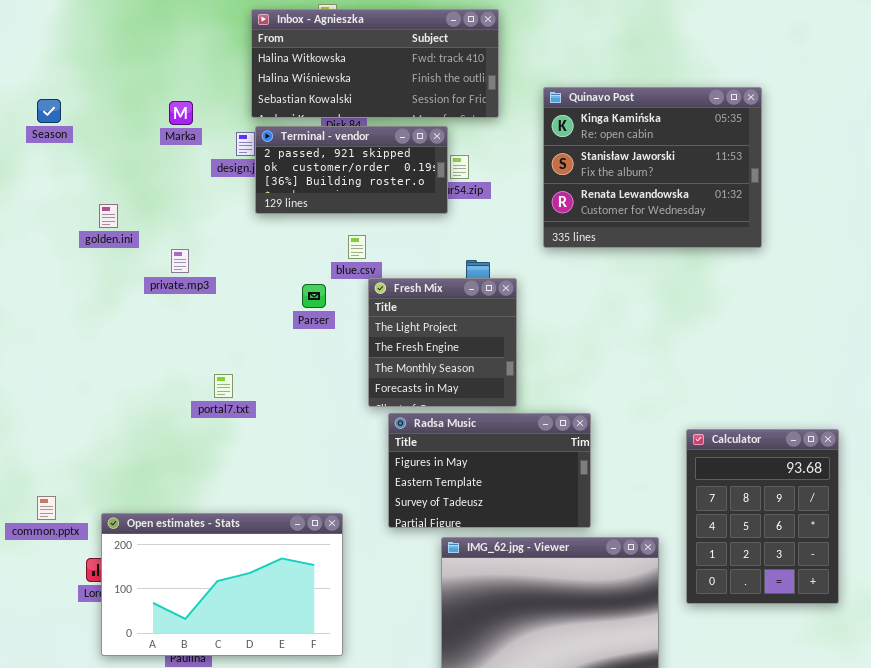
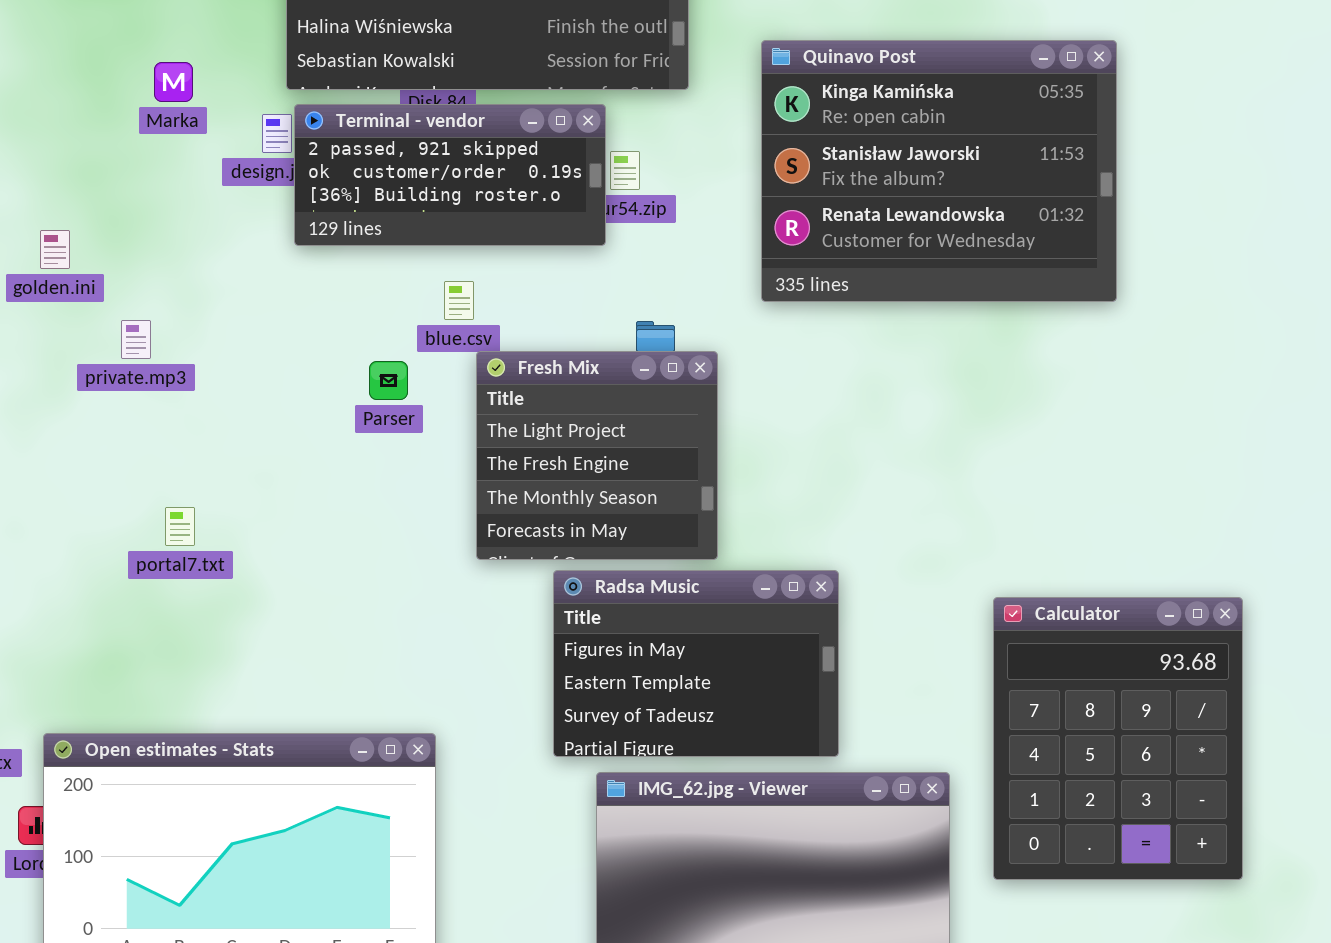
private.mp3: [171,249,189,273] -> [121,320,151,359], moved
portal7.txt: [214,374,233,398] -> [165,507,195,546], moved
Radsa Music: [388,413,591,528] -> [553,570,839,757], resized

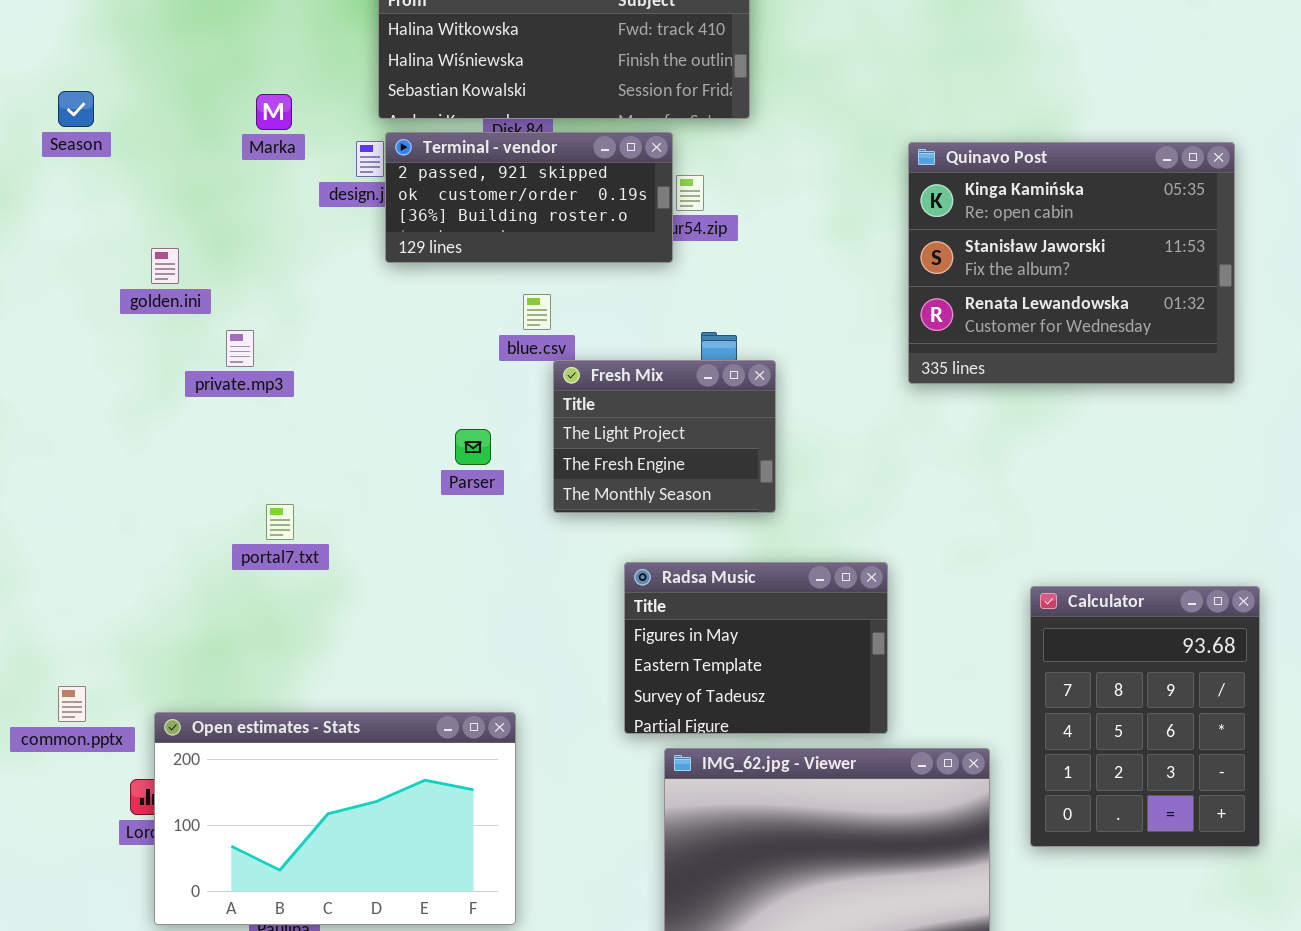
Quinavo Post: [761,40,1117,302] -> [908,142,1235,384], moved
Fresh Mix: [476,351,718,560] -> [553,360,776,513], resized
Parser: [369,361,408,400] -> [455,429,491,465], moved

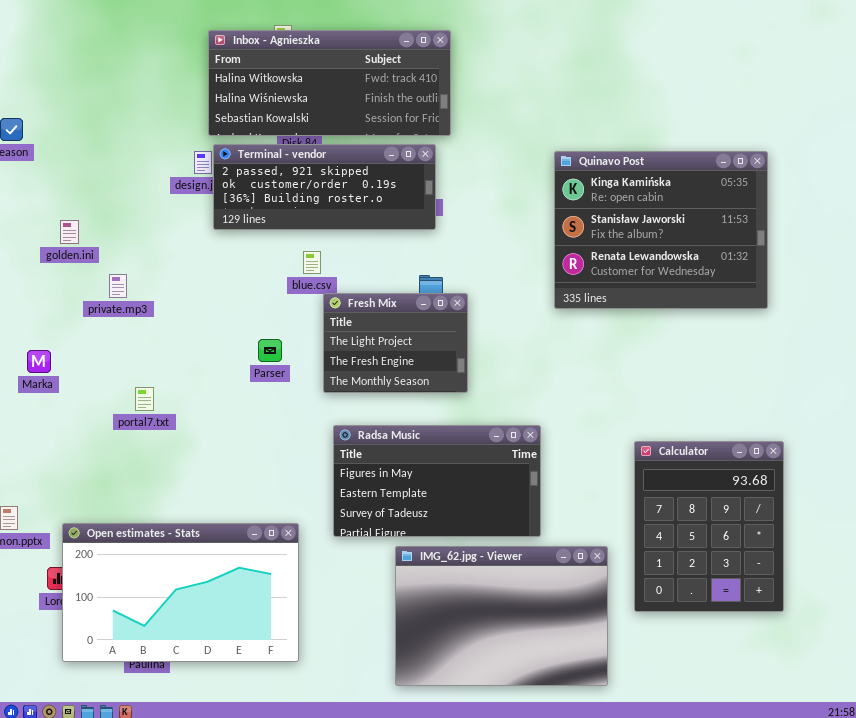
Marka: [256,94,292,130] -> [27,350,51,373], moved
Terminal - vendor: [385,132,673,263] -> [213,144,436,230], resized
Radsa Music: [624,562,888,734] -> [333,425,541,537], resized

